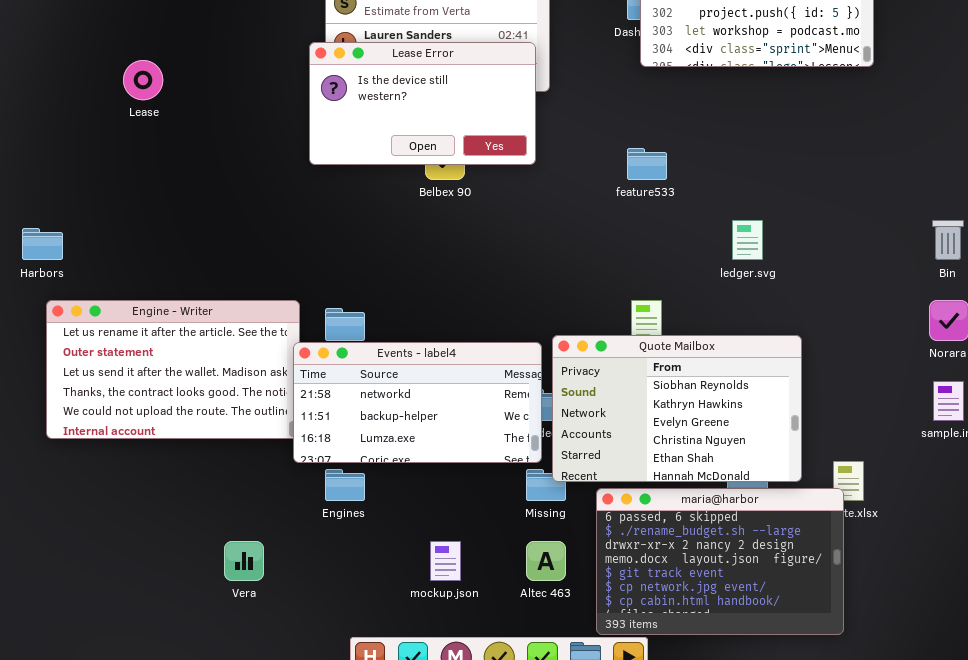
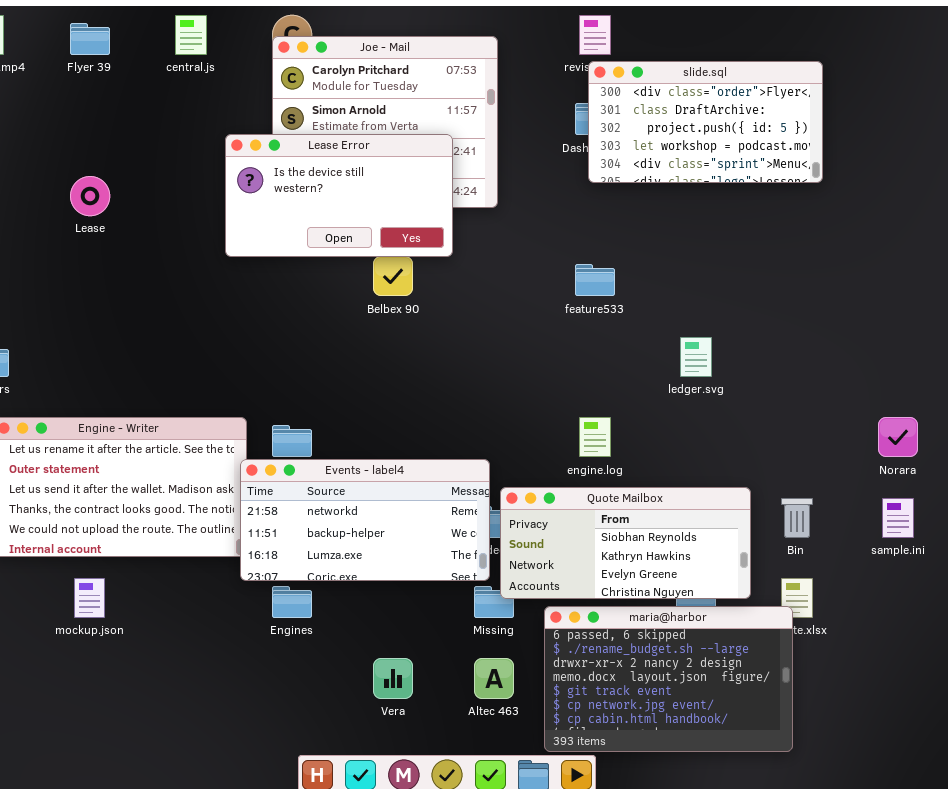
Lease Error: [309,42,536,165] -> [225,134,453,257], moved
Bin: [932,220,964,260] -> [781,498,813,538], moved
Quote Mailbox: [552,335,802,482] -> [500,487,751,599], resized
Vera: [224,541,264,581] -> [373,658,413,699], moved
mockup.json: [430,541,461,581] -> [74,578,105,618], moved

